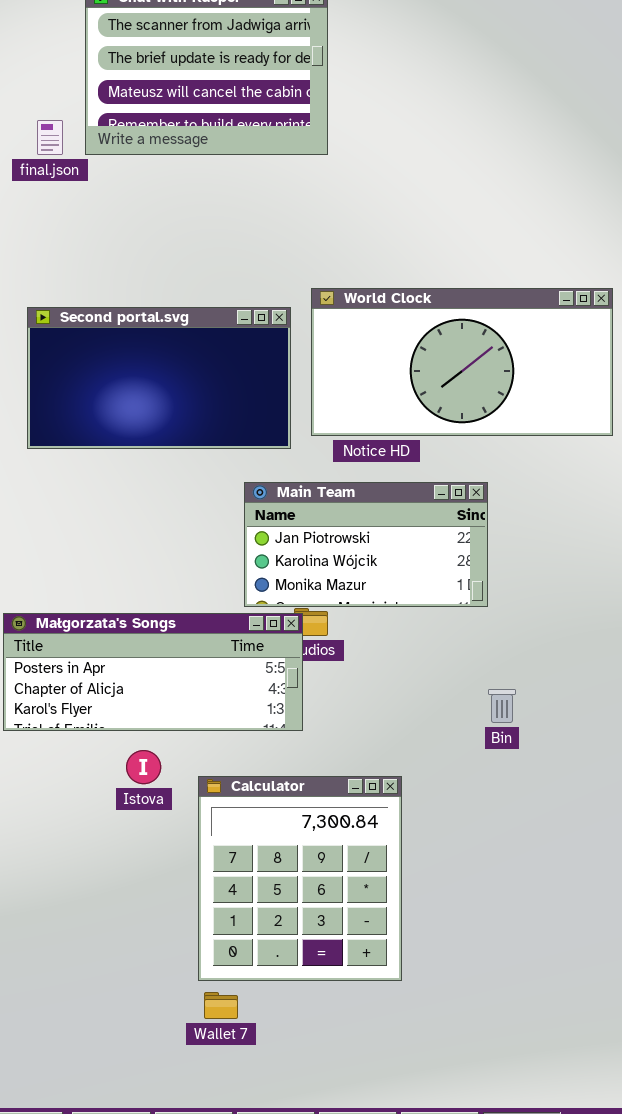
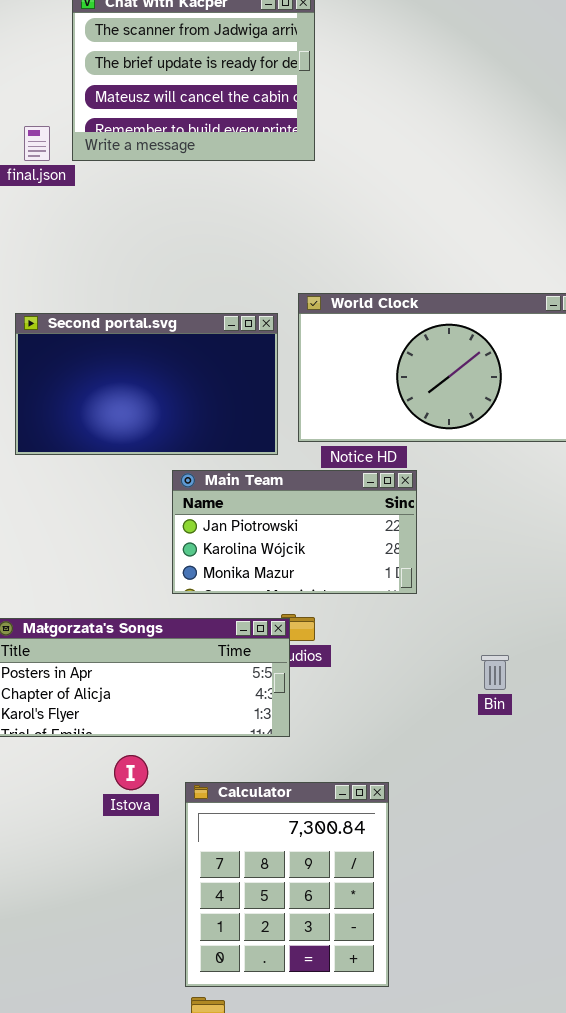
Main Team: [244,482,488,607] -> [172,470,417,594], moved
Bin: [488,689,516,723] -> [481,655,509,690], moved

